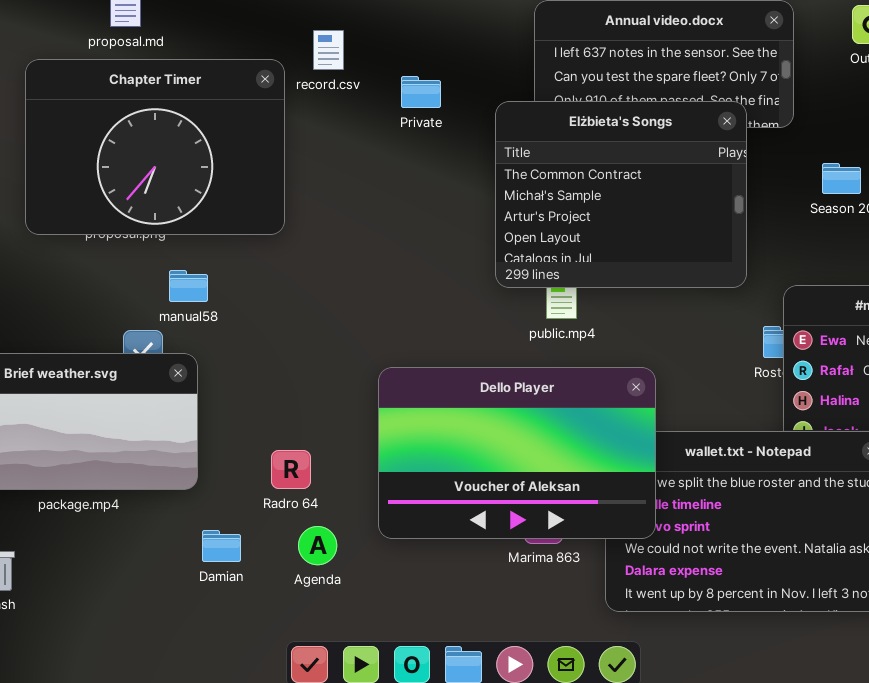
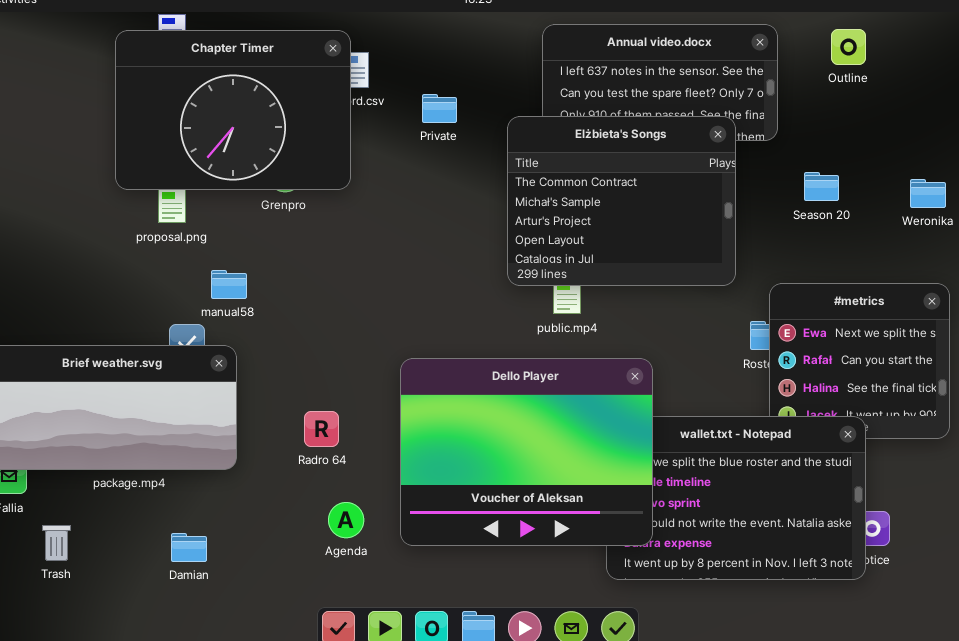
Chapter Timer: [25,59,285,235] -> [115,30,351,190], moved
Dello Player: [378,367,656,539] -> [400,358,653,546], resized
Radro 64: [271,450,311,489] -> [304,411,339,447], moved
Damian: [202,530,241,562] -> [171,533,207,562], moved

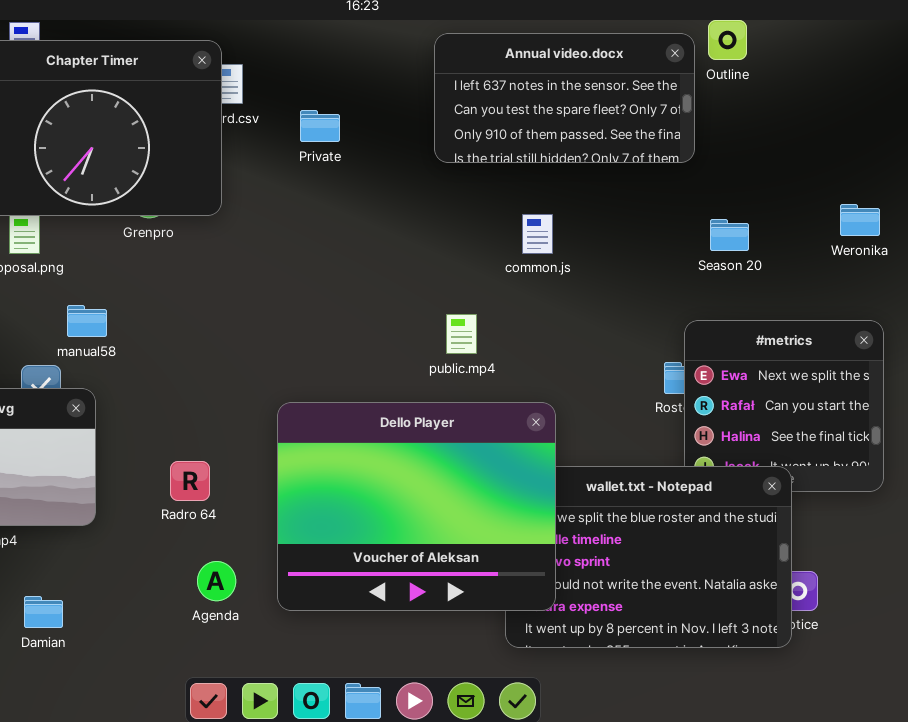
Outline: [831,29,866,65] -> [708,20,747,60], moved
Elżbieta's Songs: [507,116,736,286] -> none, closed
Season 20: [804,172,839,201] -> [710,219,749,251], moved

